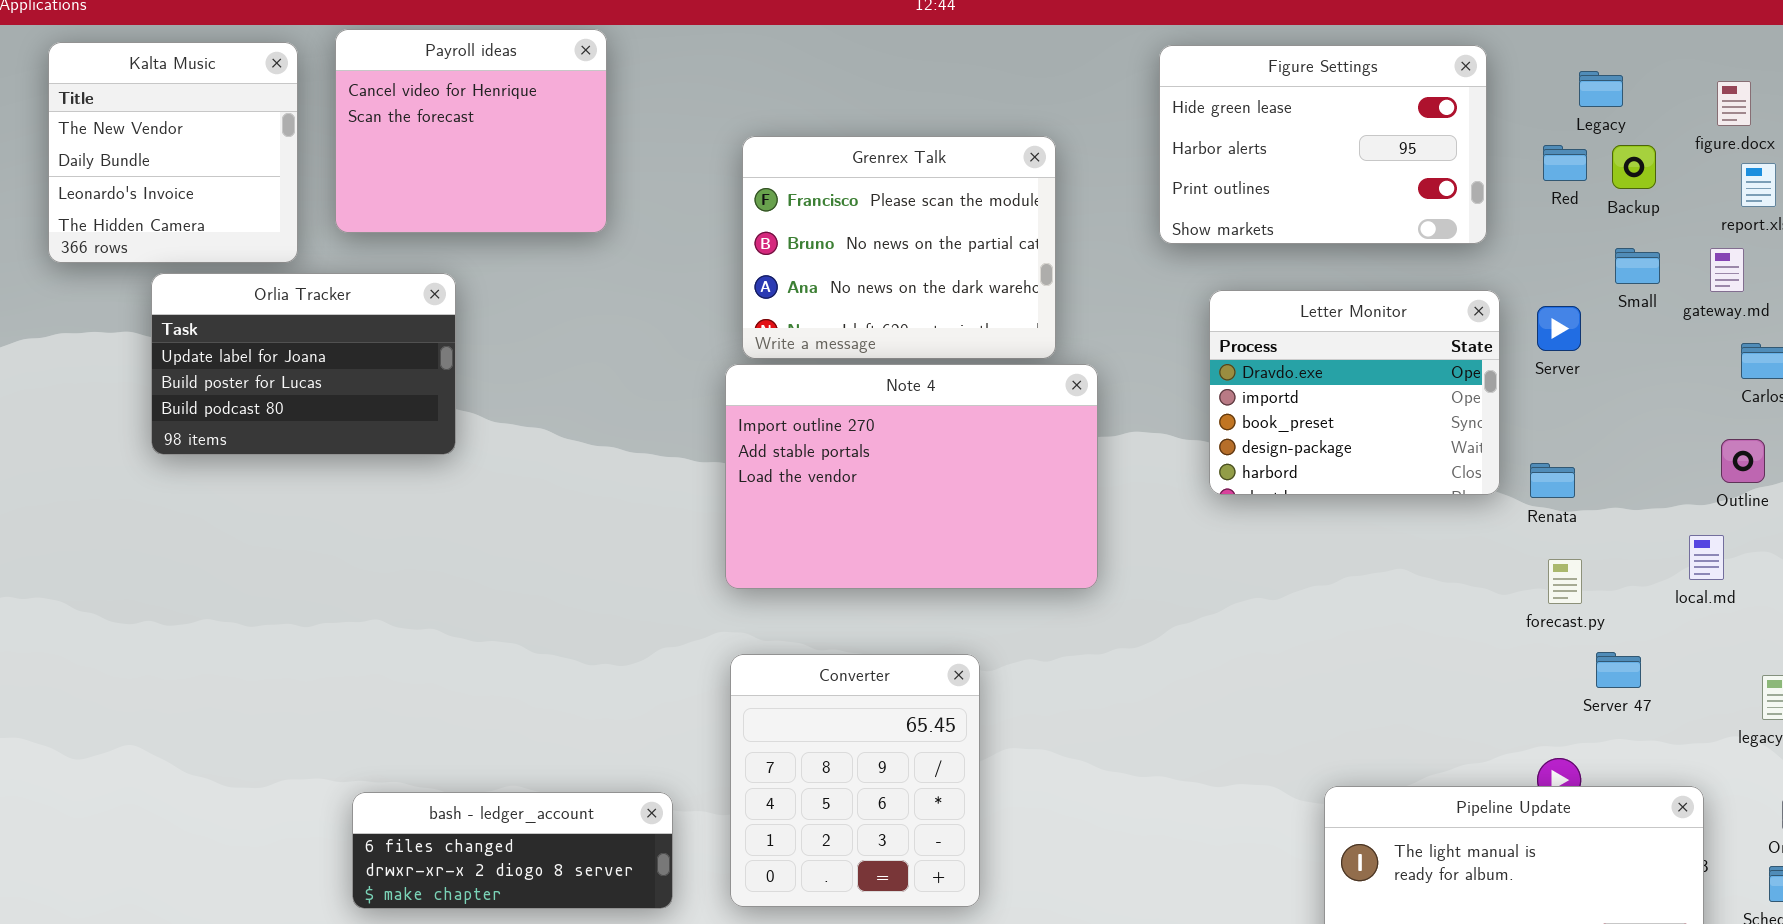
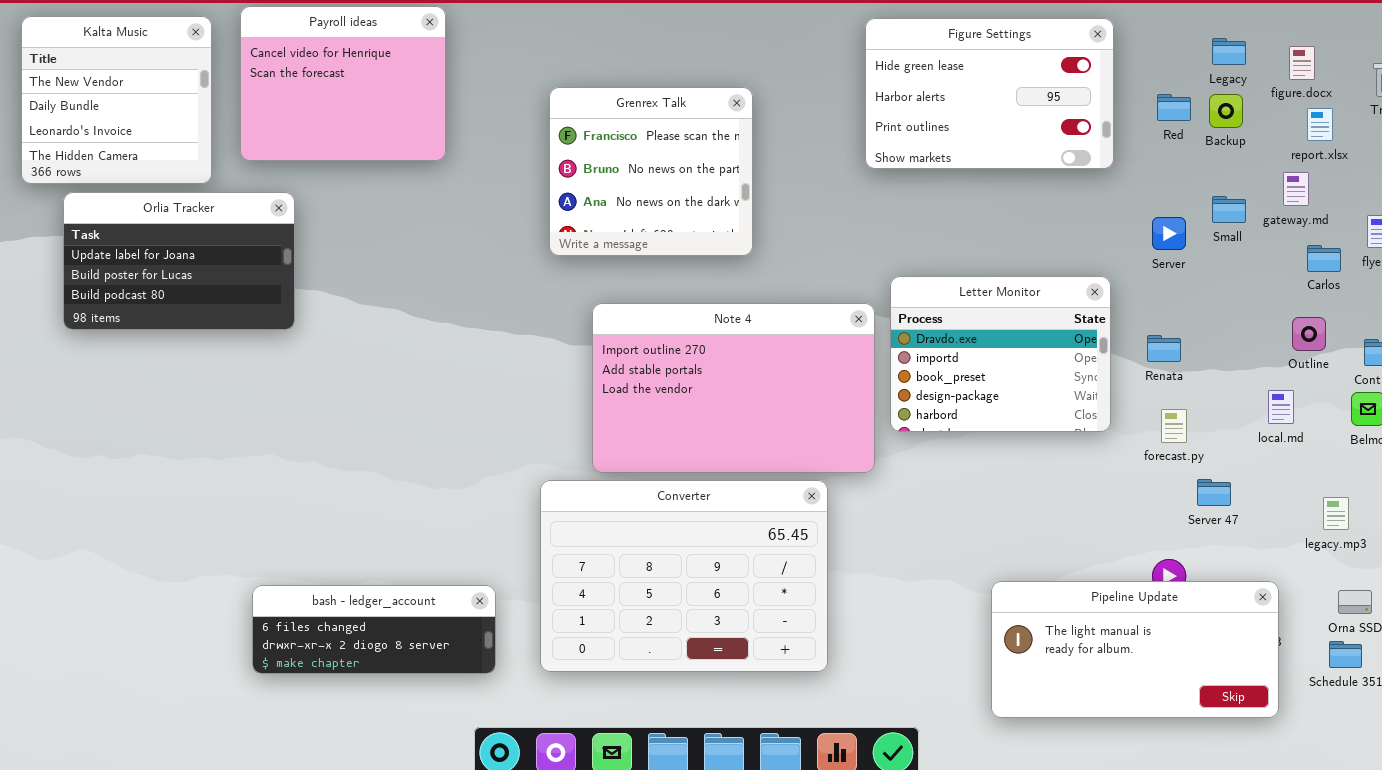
Legacy: [1579,71,1623,107] -> [1212,38,1246,65], moved
Grenrex Talk: [742,136,1056,359] -> [549,87,753,256], resized
Small: [1615,248,1660,284] -> [1212,196,1246,223], moved
Orlia Tracker: [151,273,456,455] -> [63,192,295,330], moved
Letter Monitor: [1209,290,1500,495] -> [890,276,1111,432], moved
Note 4: [725,364,1098,589] -> [592,303,875,473], moved
Converter: [730,654,980,907] -> [540,480,828,672], resized

